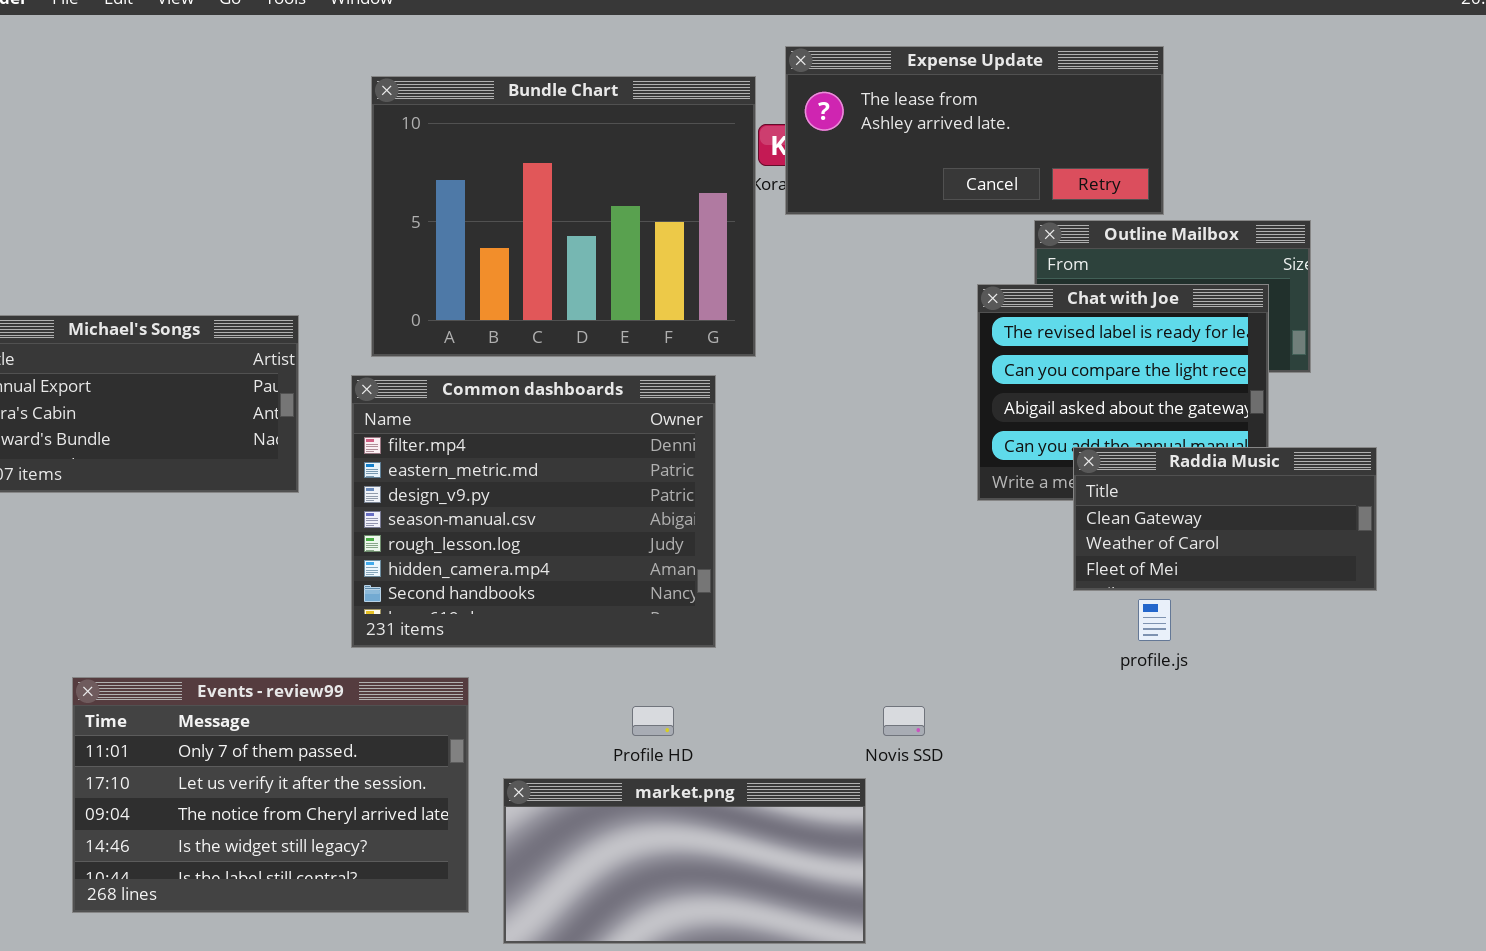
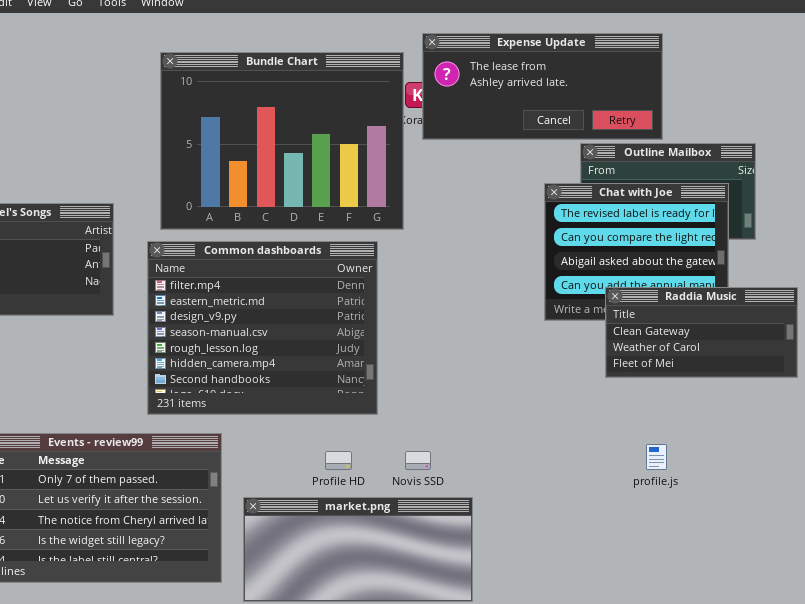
profile.js: [1138,599,1171,641] -> [646,444,667,470], moved
Novis SSD: [883,706,925,736] -> [405,451,431,470], moved

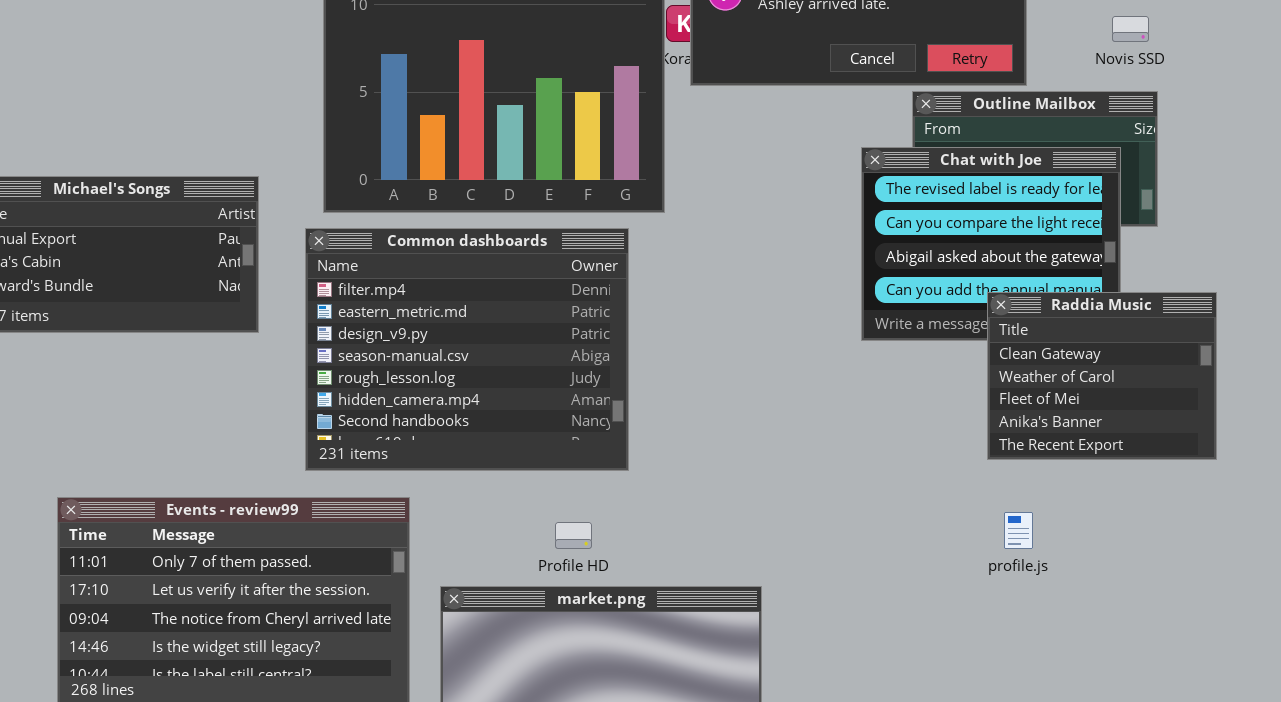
Raddia Music: [605,287,798,378] -> [987,292,1217,460], resized
Novis SSD: [405,451,431,470] -> [1112,16,1149,42], moved

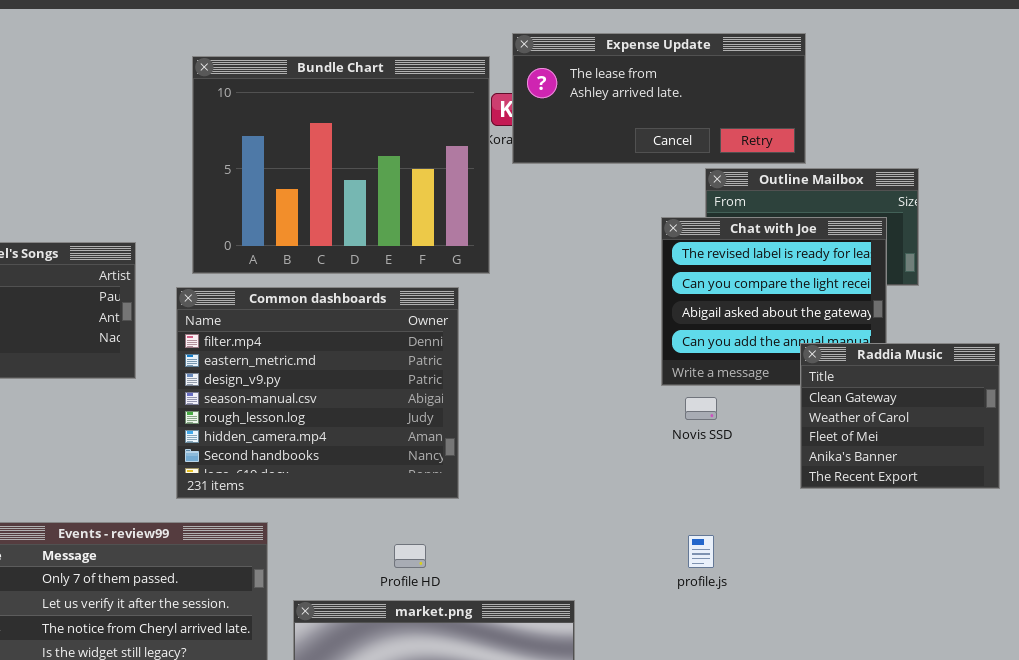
Novis SSD: [1112,16,1149,42] -> [685,397,717,420], moved
Raddia Music: [987,292,1217,460] -> [800,343,1000,489], moved
profile.js: [1004,512,1033,549] -> [688,535,714,568], moved

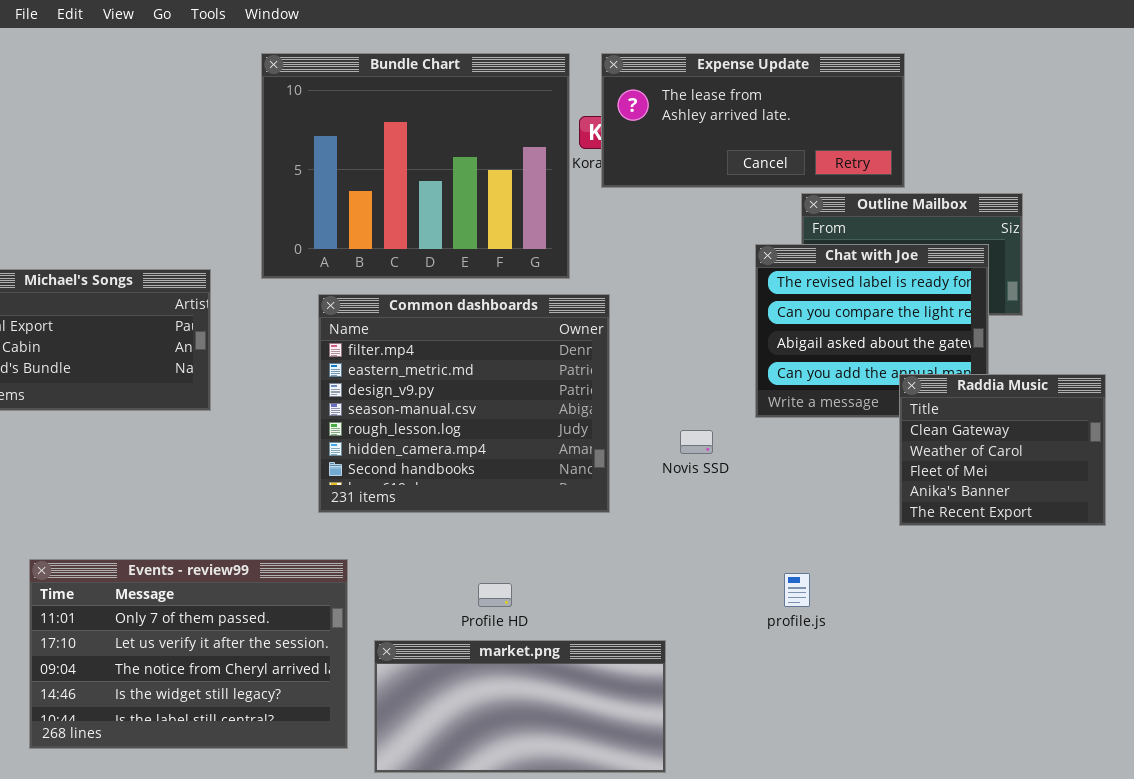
Bundle Chart: [192,56,490,274] -> [261,53,570,279], moved
Common dashboards: [176,287,459,499] -> [318,294,610,513], moved
Novis SSD: [685,397,717,420] -> [680,430,713,454], moved

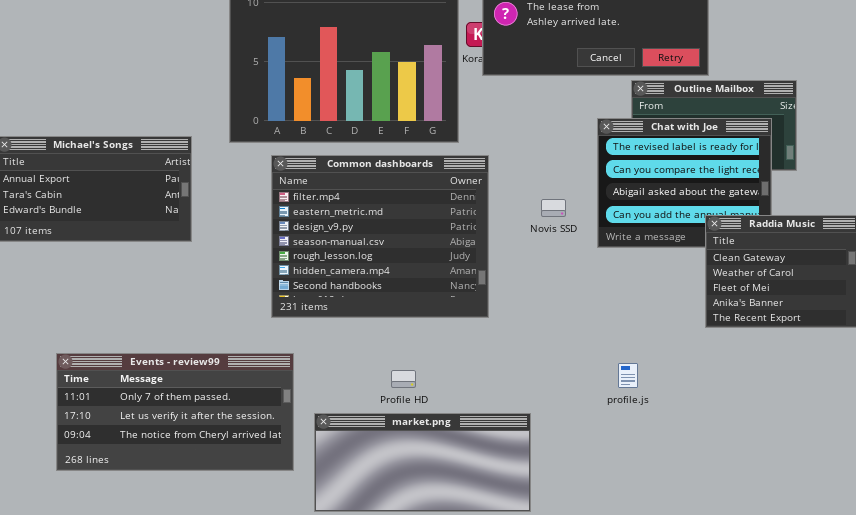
Novis SSD: [680,430,713,454] -> [541,199,566,217], moved
Events - review99: [29,559,348,749] -> [56,353,294,471], resized

